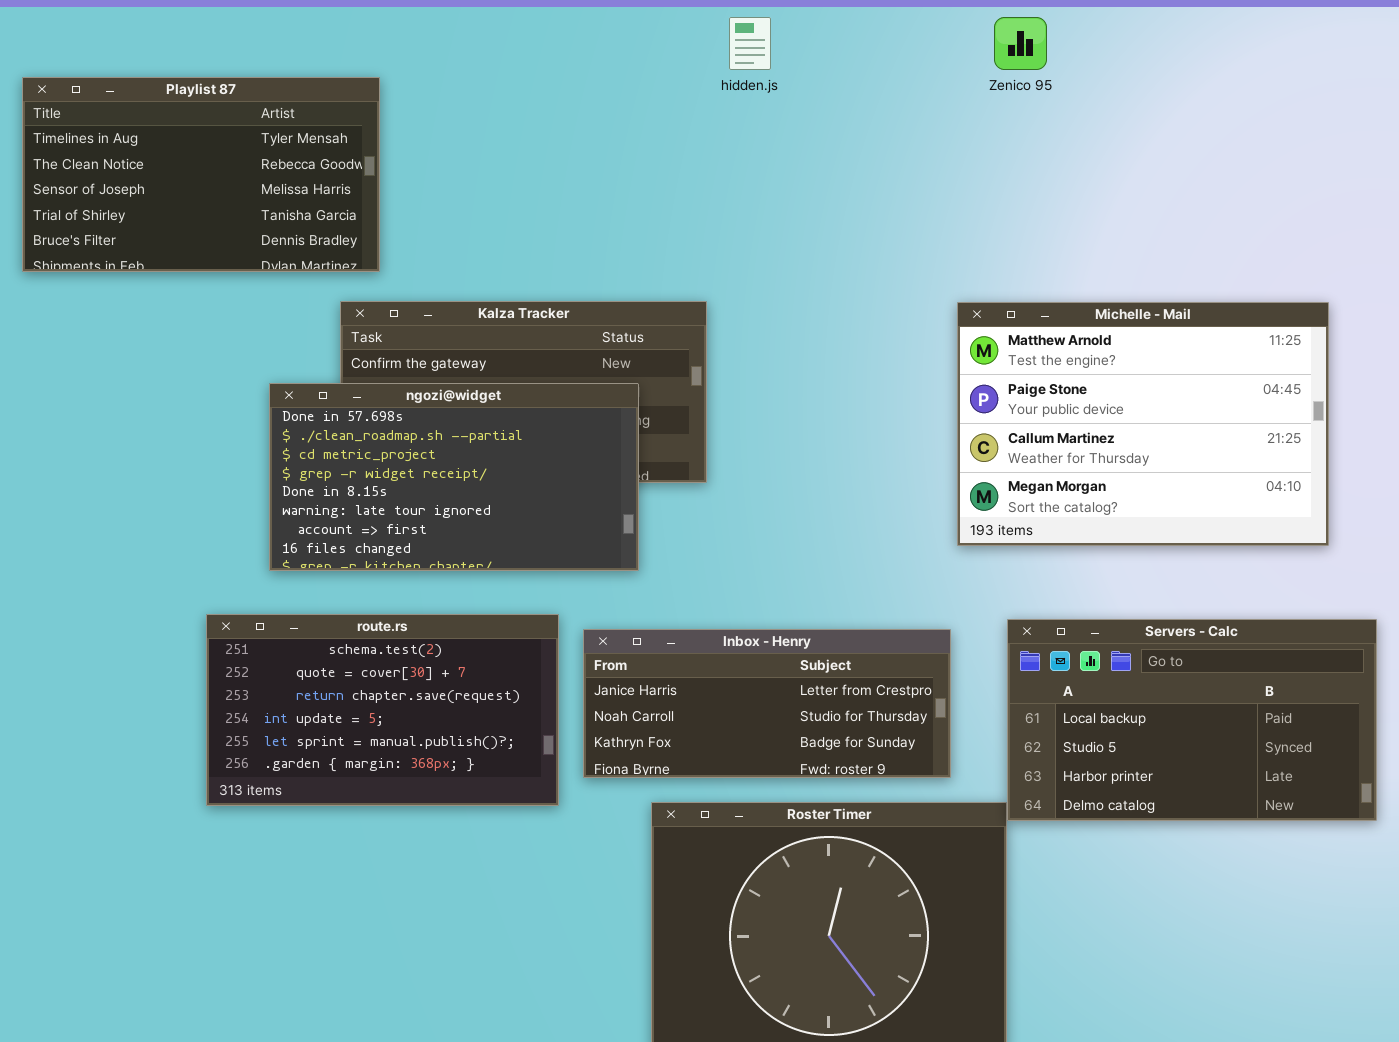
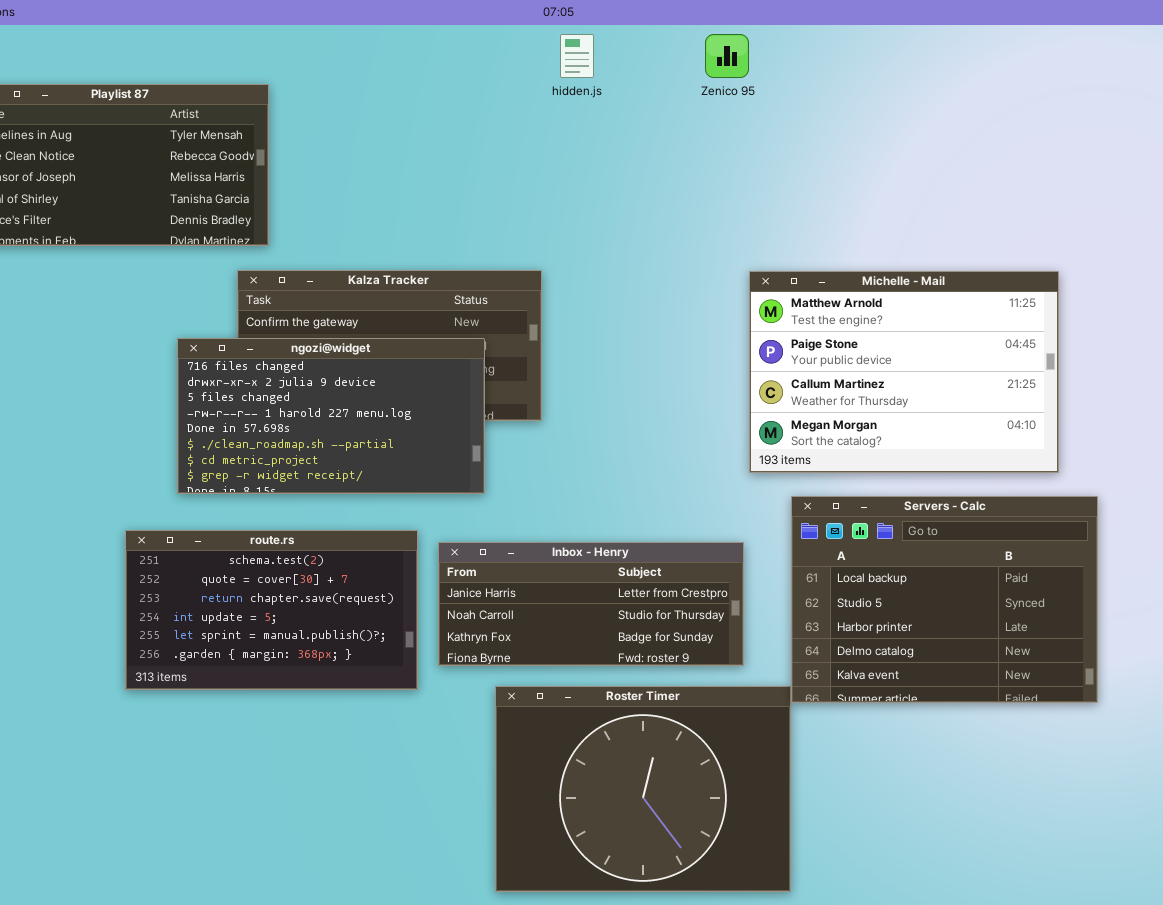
Zenico 95: [994,17,1047,70] -> [705,34,749,78], moved
ngozi@widget: [269,383,639,571] -> [177,338,485,494], scrolled up 4 rows
Servers - Calc: [1007,619,1377,821] -> [791,496,1098,703], resized

